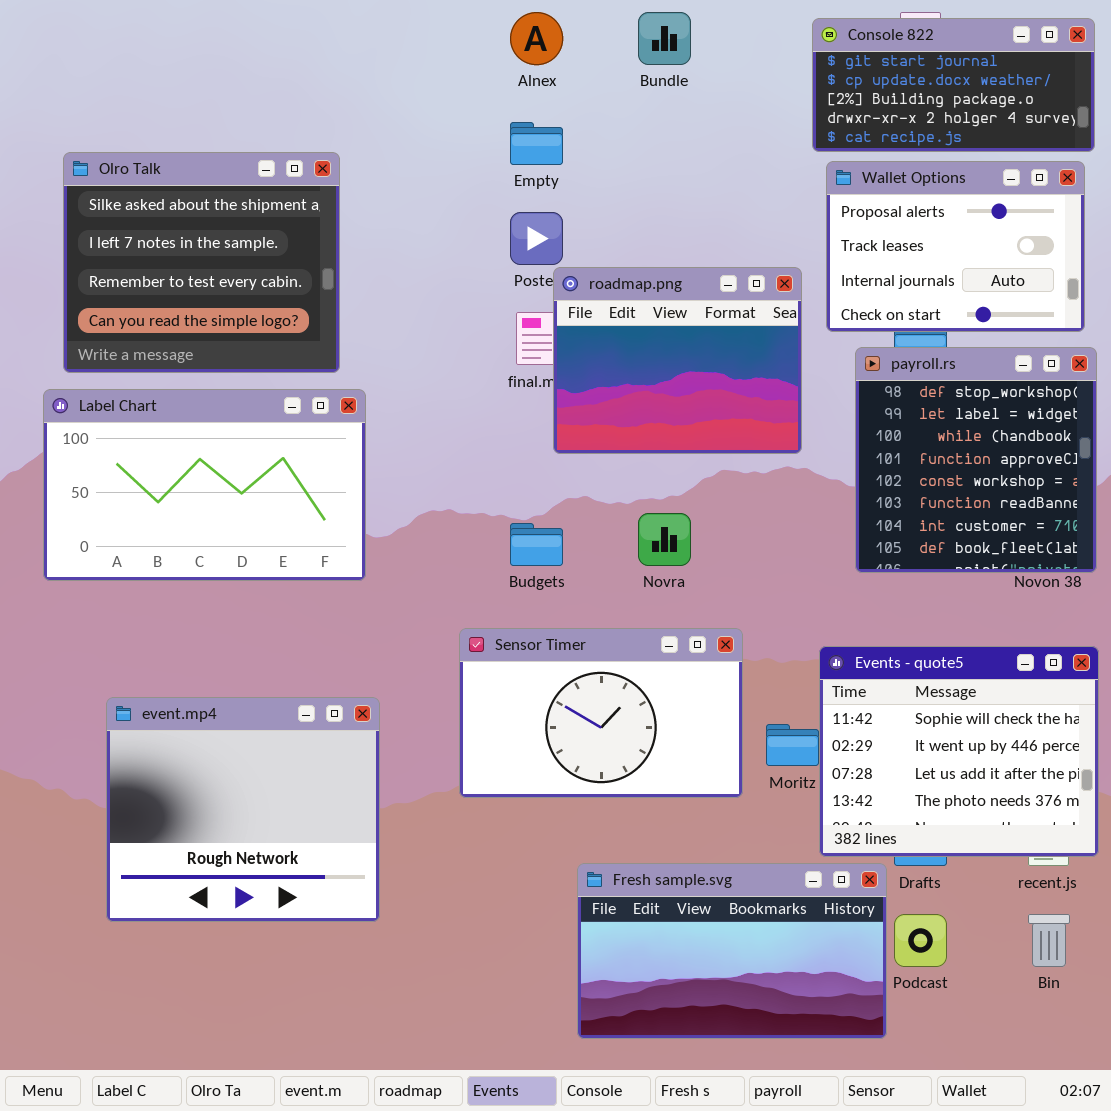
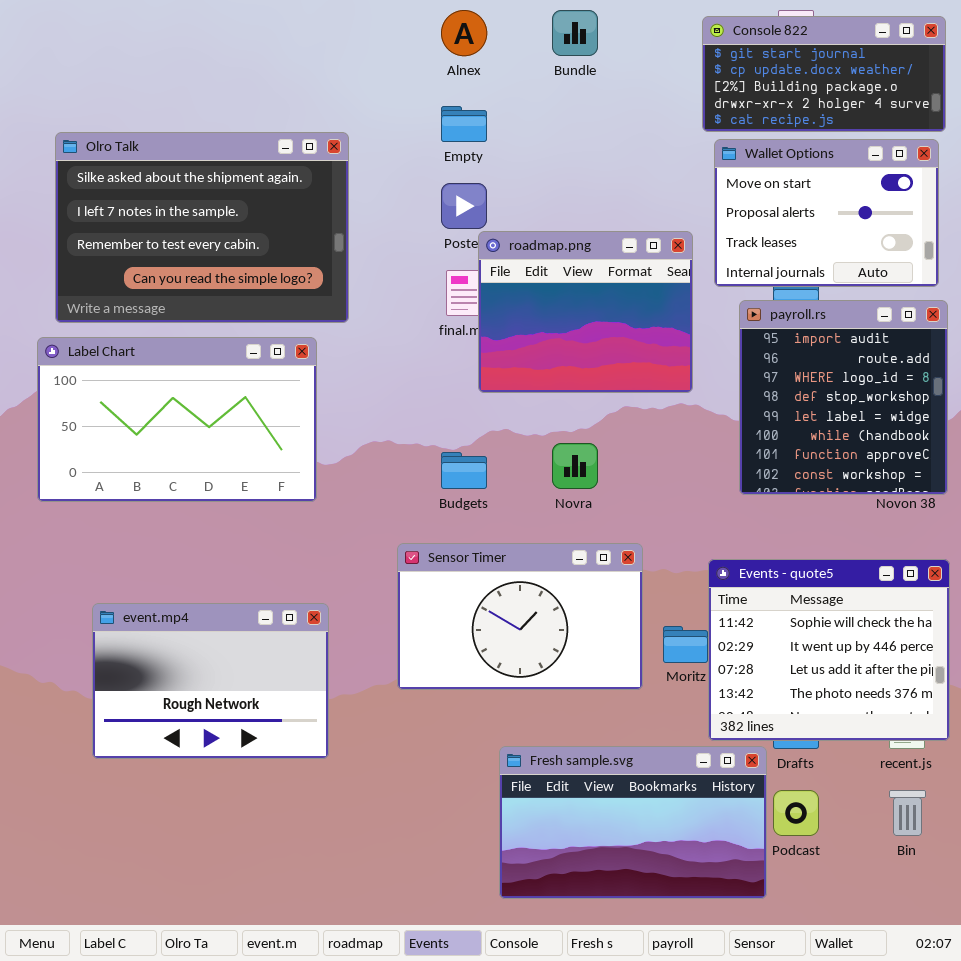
Olro Talk: [63,152,340,373] -> [55,132,349,323], resized
Wallet Options: [826,161,1085,332] -> [714,139,939,287], scrolled up 1 row
payroll.rs: [855,347,1097,573] -> [739,300,948,495], scrolled up 3 rows
event.mp4: [106,697,380,922] -> [92,603,329,759], resized

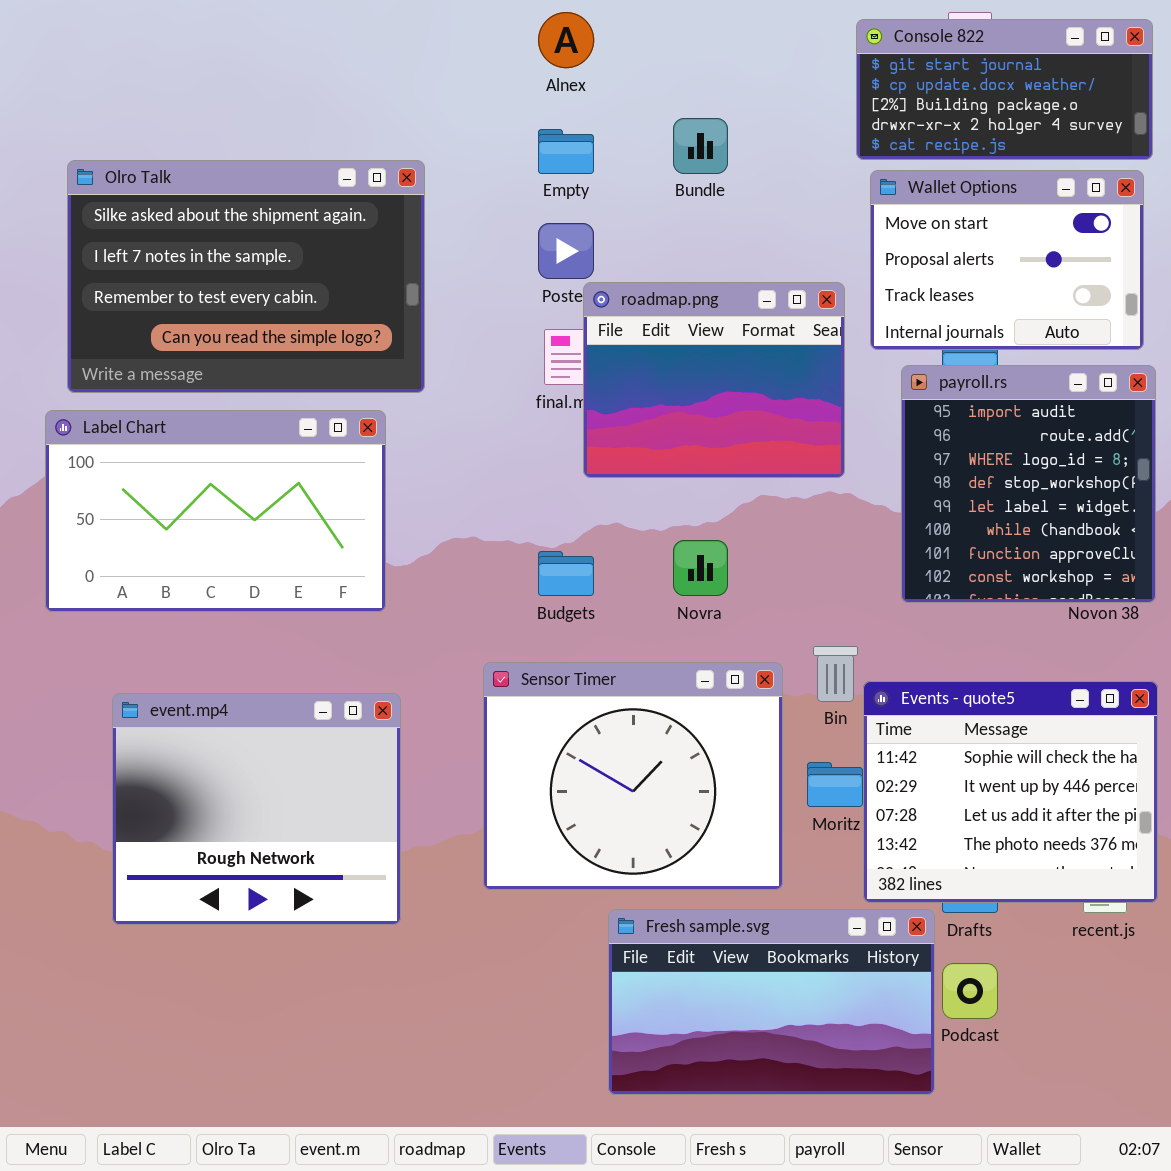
Bundle: [552,10,598,56] -> [673,118,728,174], moved
Sensor Timer: [397,543,643,690] -> [483,662,783,890], resized
event.mp4: [92,603,329,759] -> [112,693,401,925], resized
Bin: [889,790,926,836] -> [813,646,858,702], moved

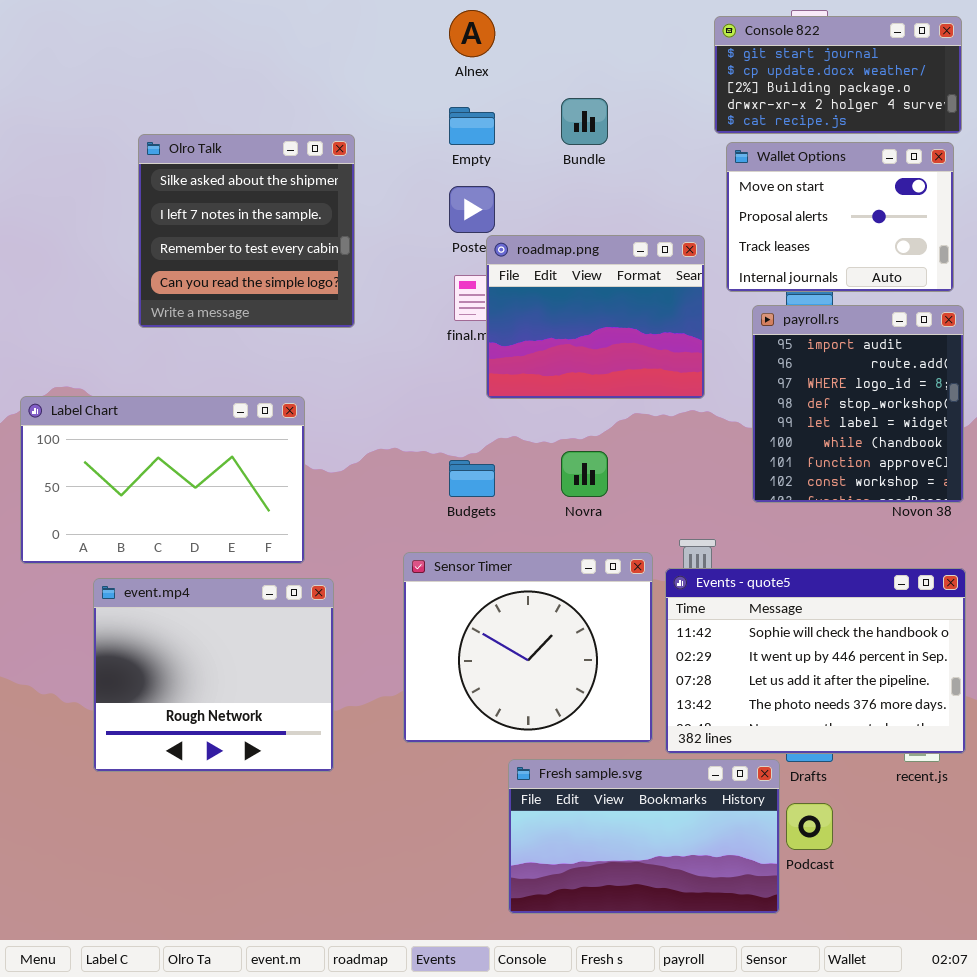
Olro Talk: [67,160,425,393] -> [138,134,355,328], resized
Label Chart: [45,410,386,612] -> [20,396,305,564], moved
Events - quote5: [863,681,1158,903] -> [665,568,966,754], resized

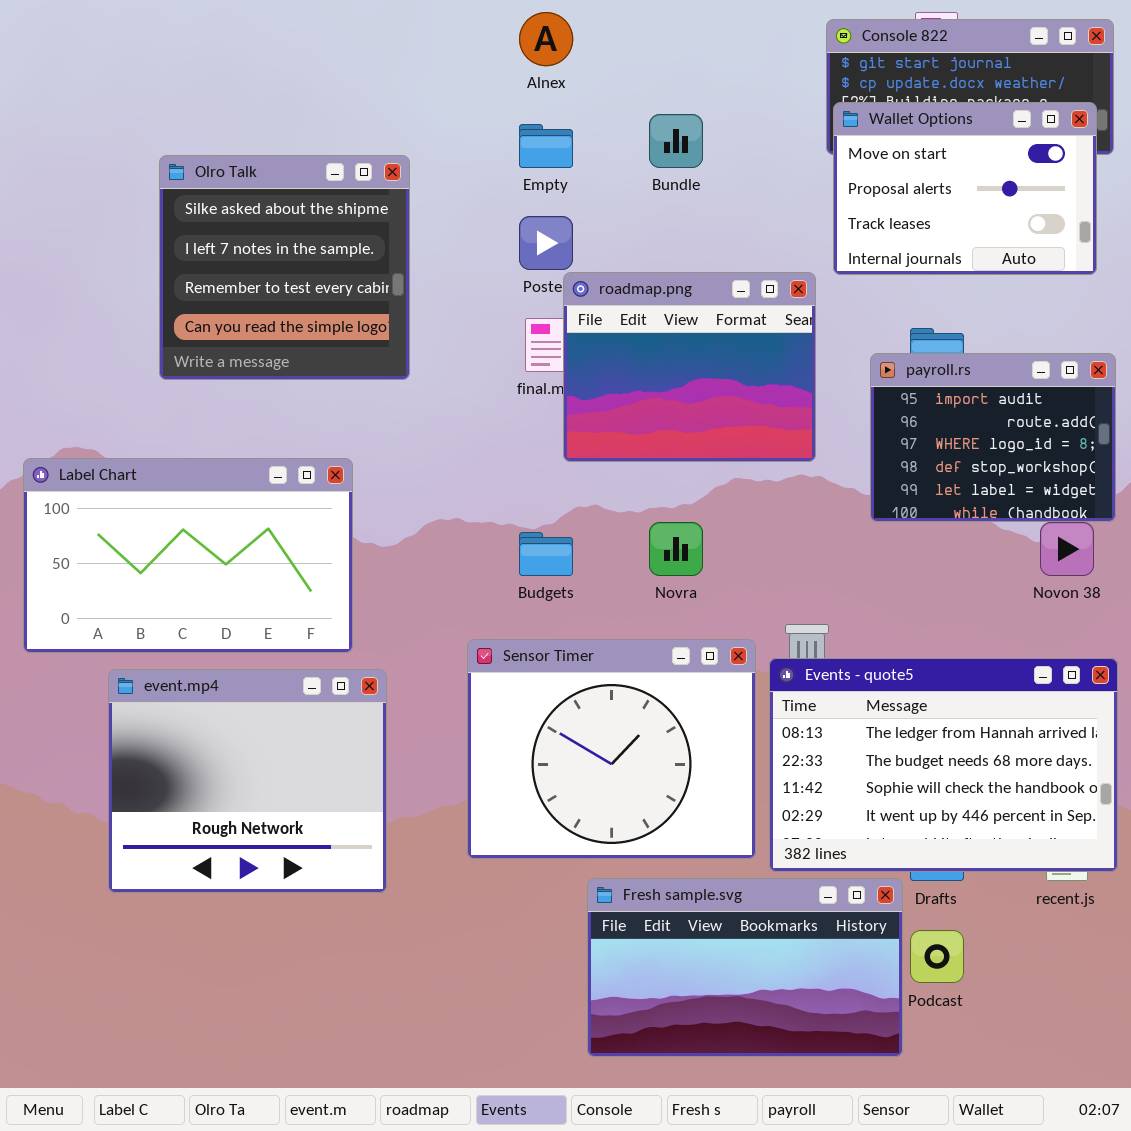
Wallet Options: [726,142,954,292] -> [833,102,1097,275], moved
payroll.rs: [752,305,964,503] -> [870,353,1116,522], resized
Events - quote5: [665,568,966,754] -> [769,658,1118,872], scrolled up 2 rows

